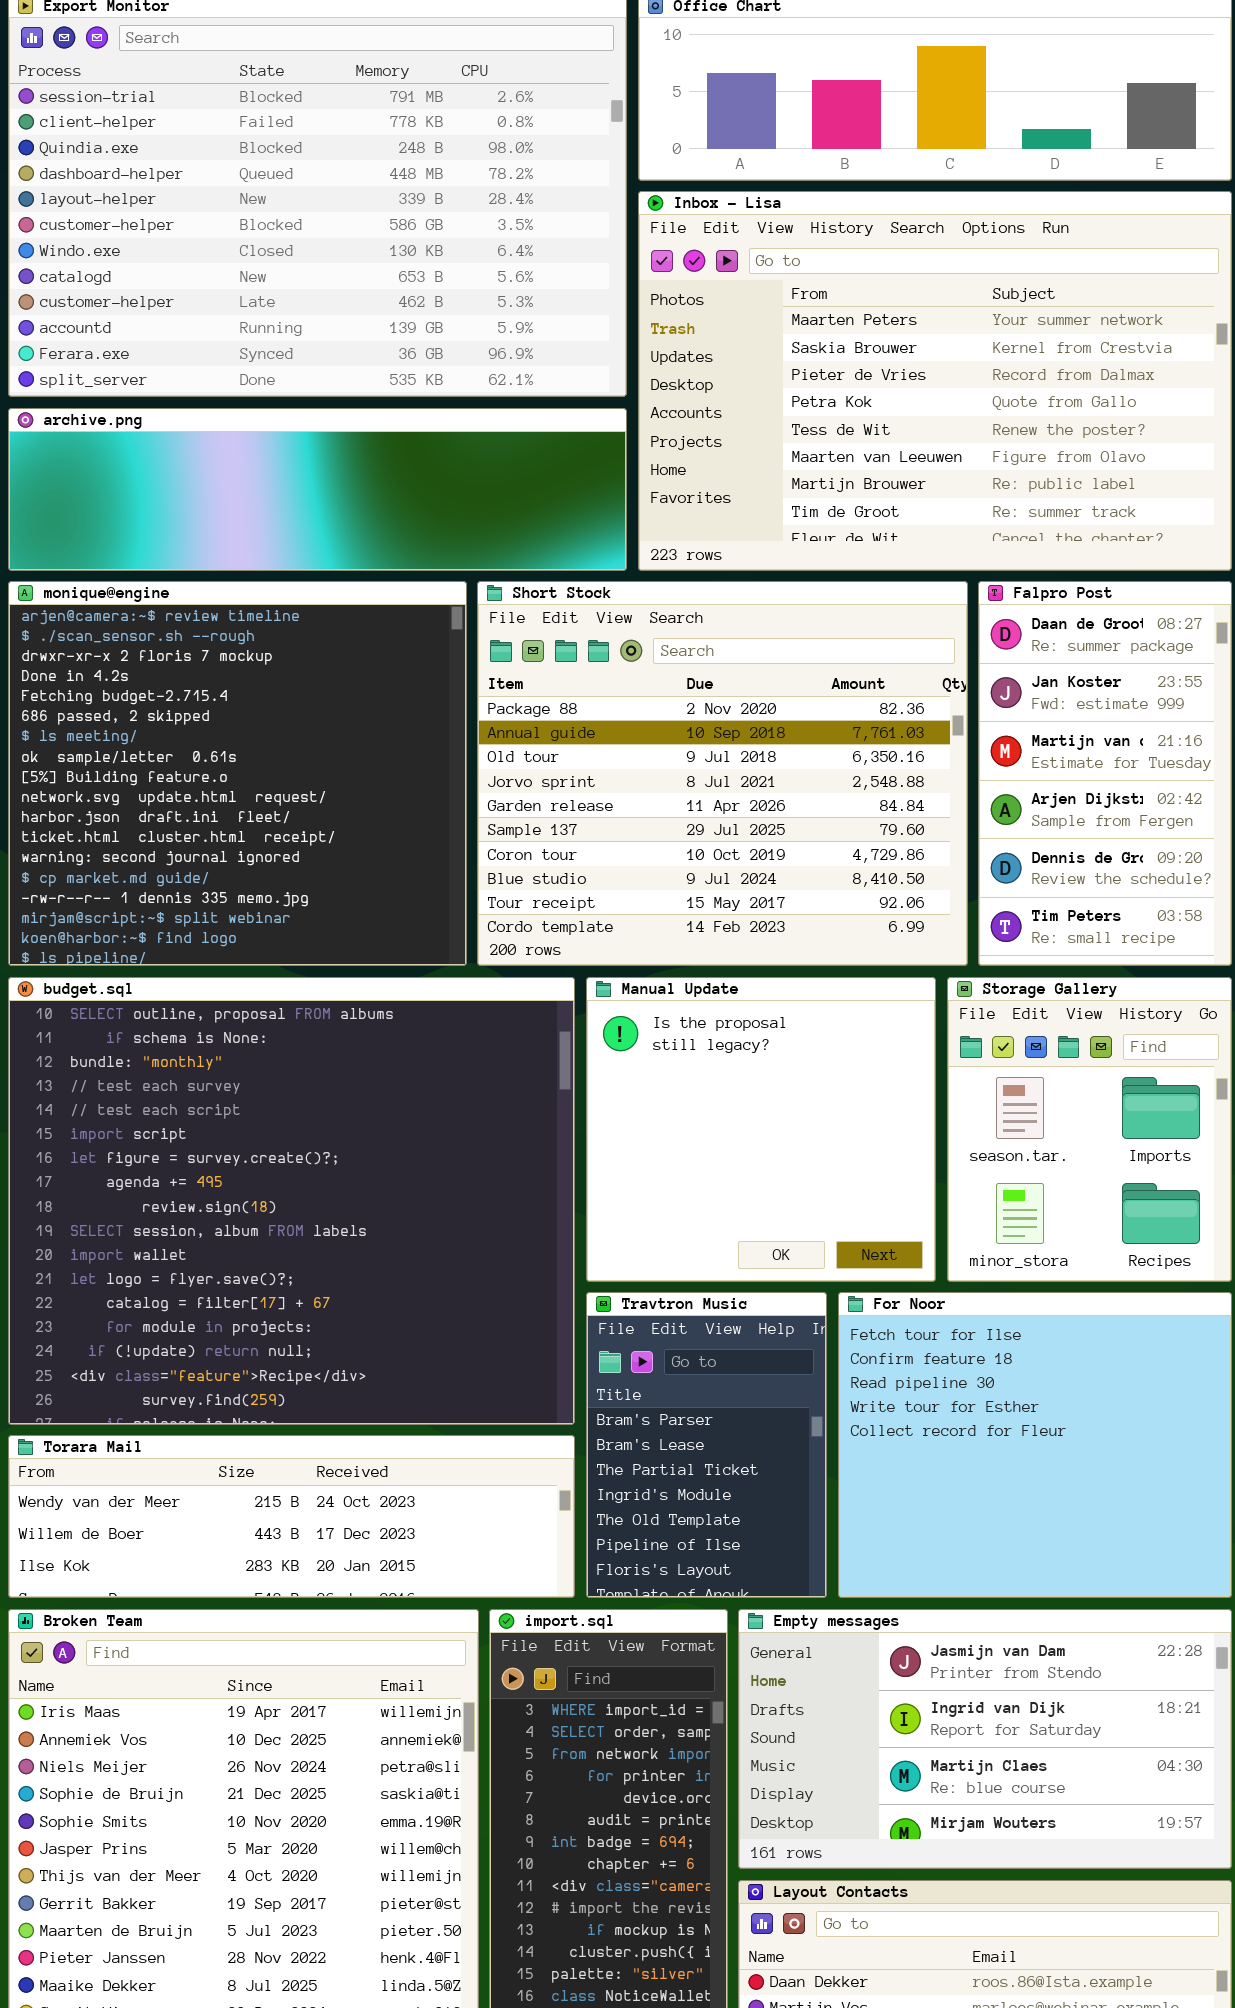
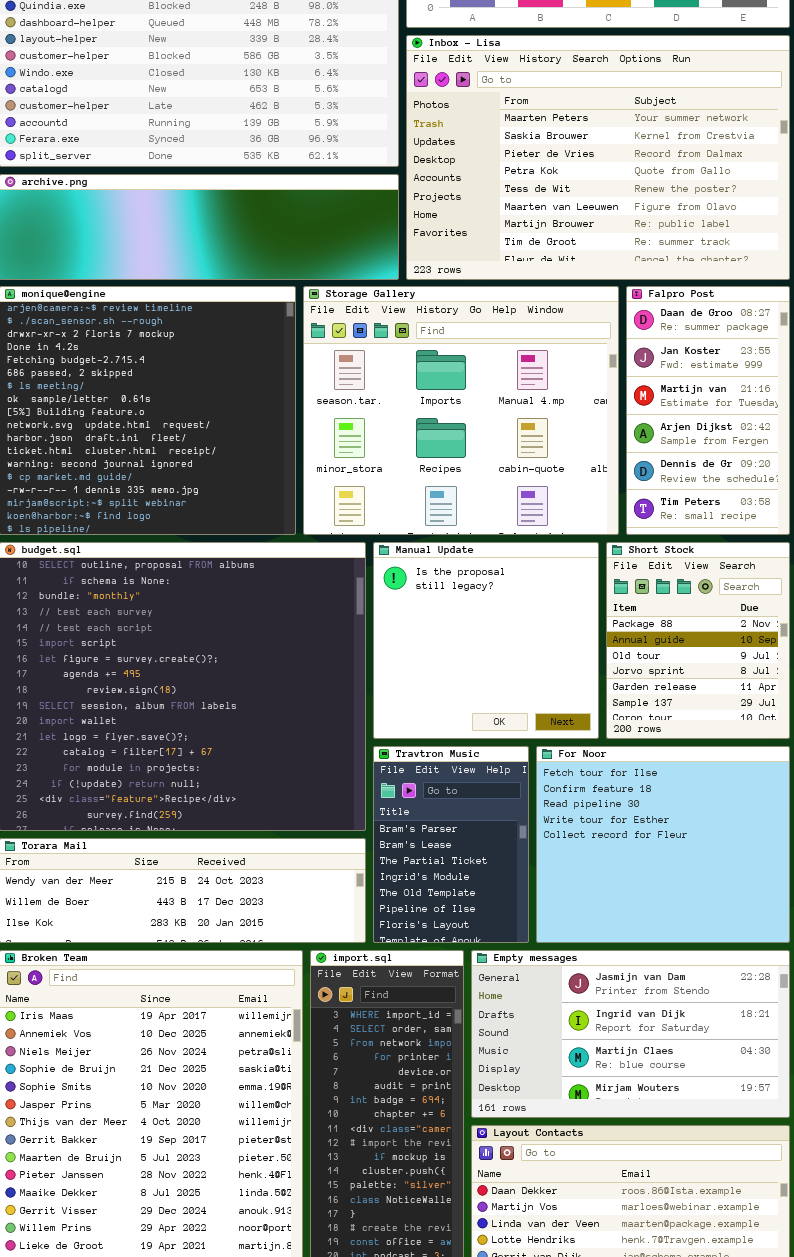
Short Stock: [477,581,968,966] -> [606,542,790,739], moved, resized
Storage Gallery: [947,977,1232,1282] -> [303,286,619,535], moved, resized

